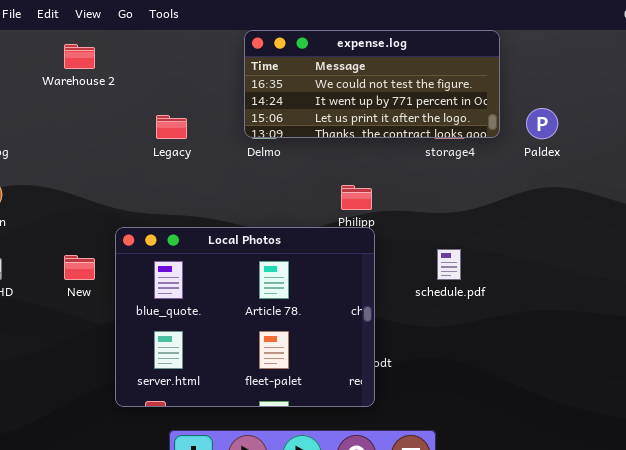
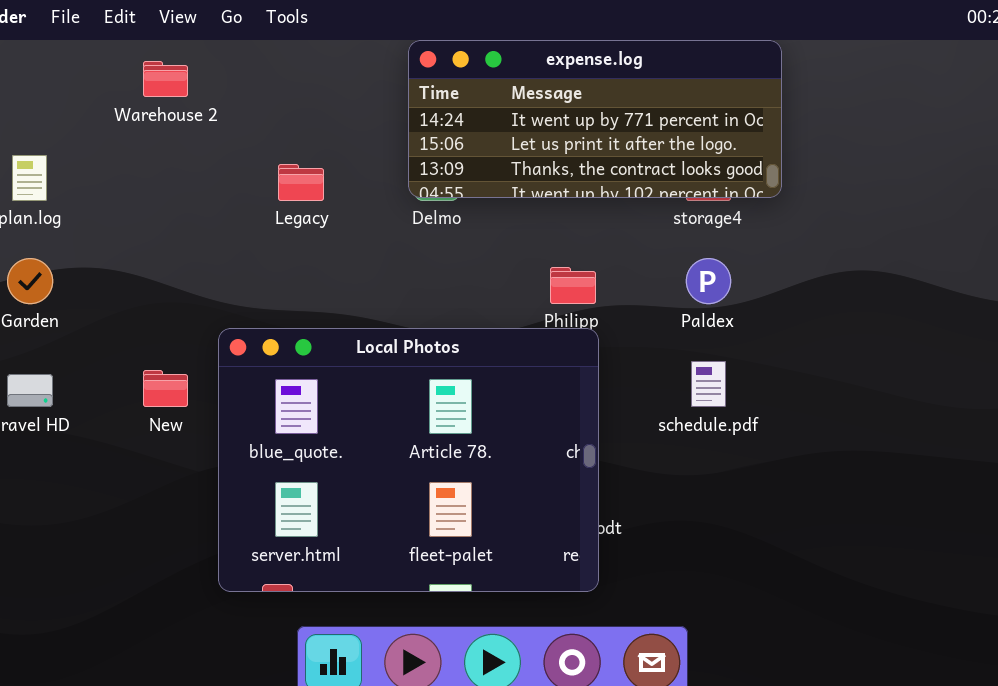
expense.log: [244,30,500,138] -> [408,40,782,198], scrolled down 1 row
Paldex: [526,108,558,139] -> [686,258,731,304], moved

